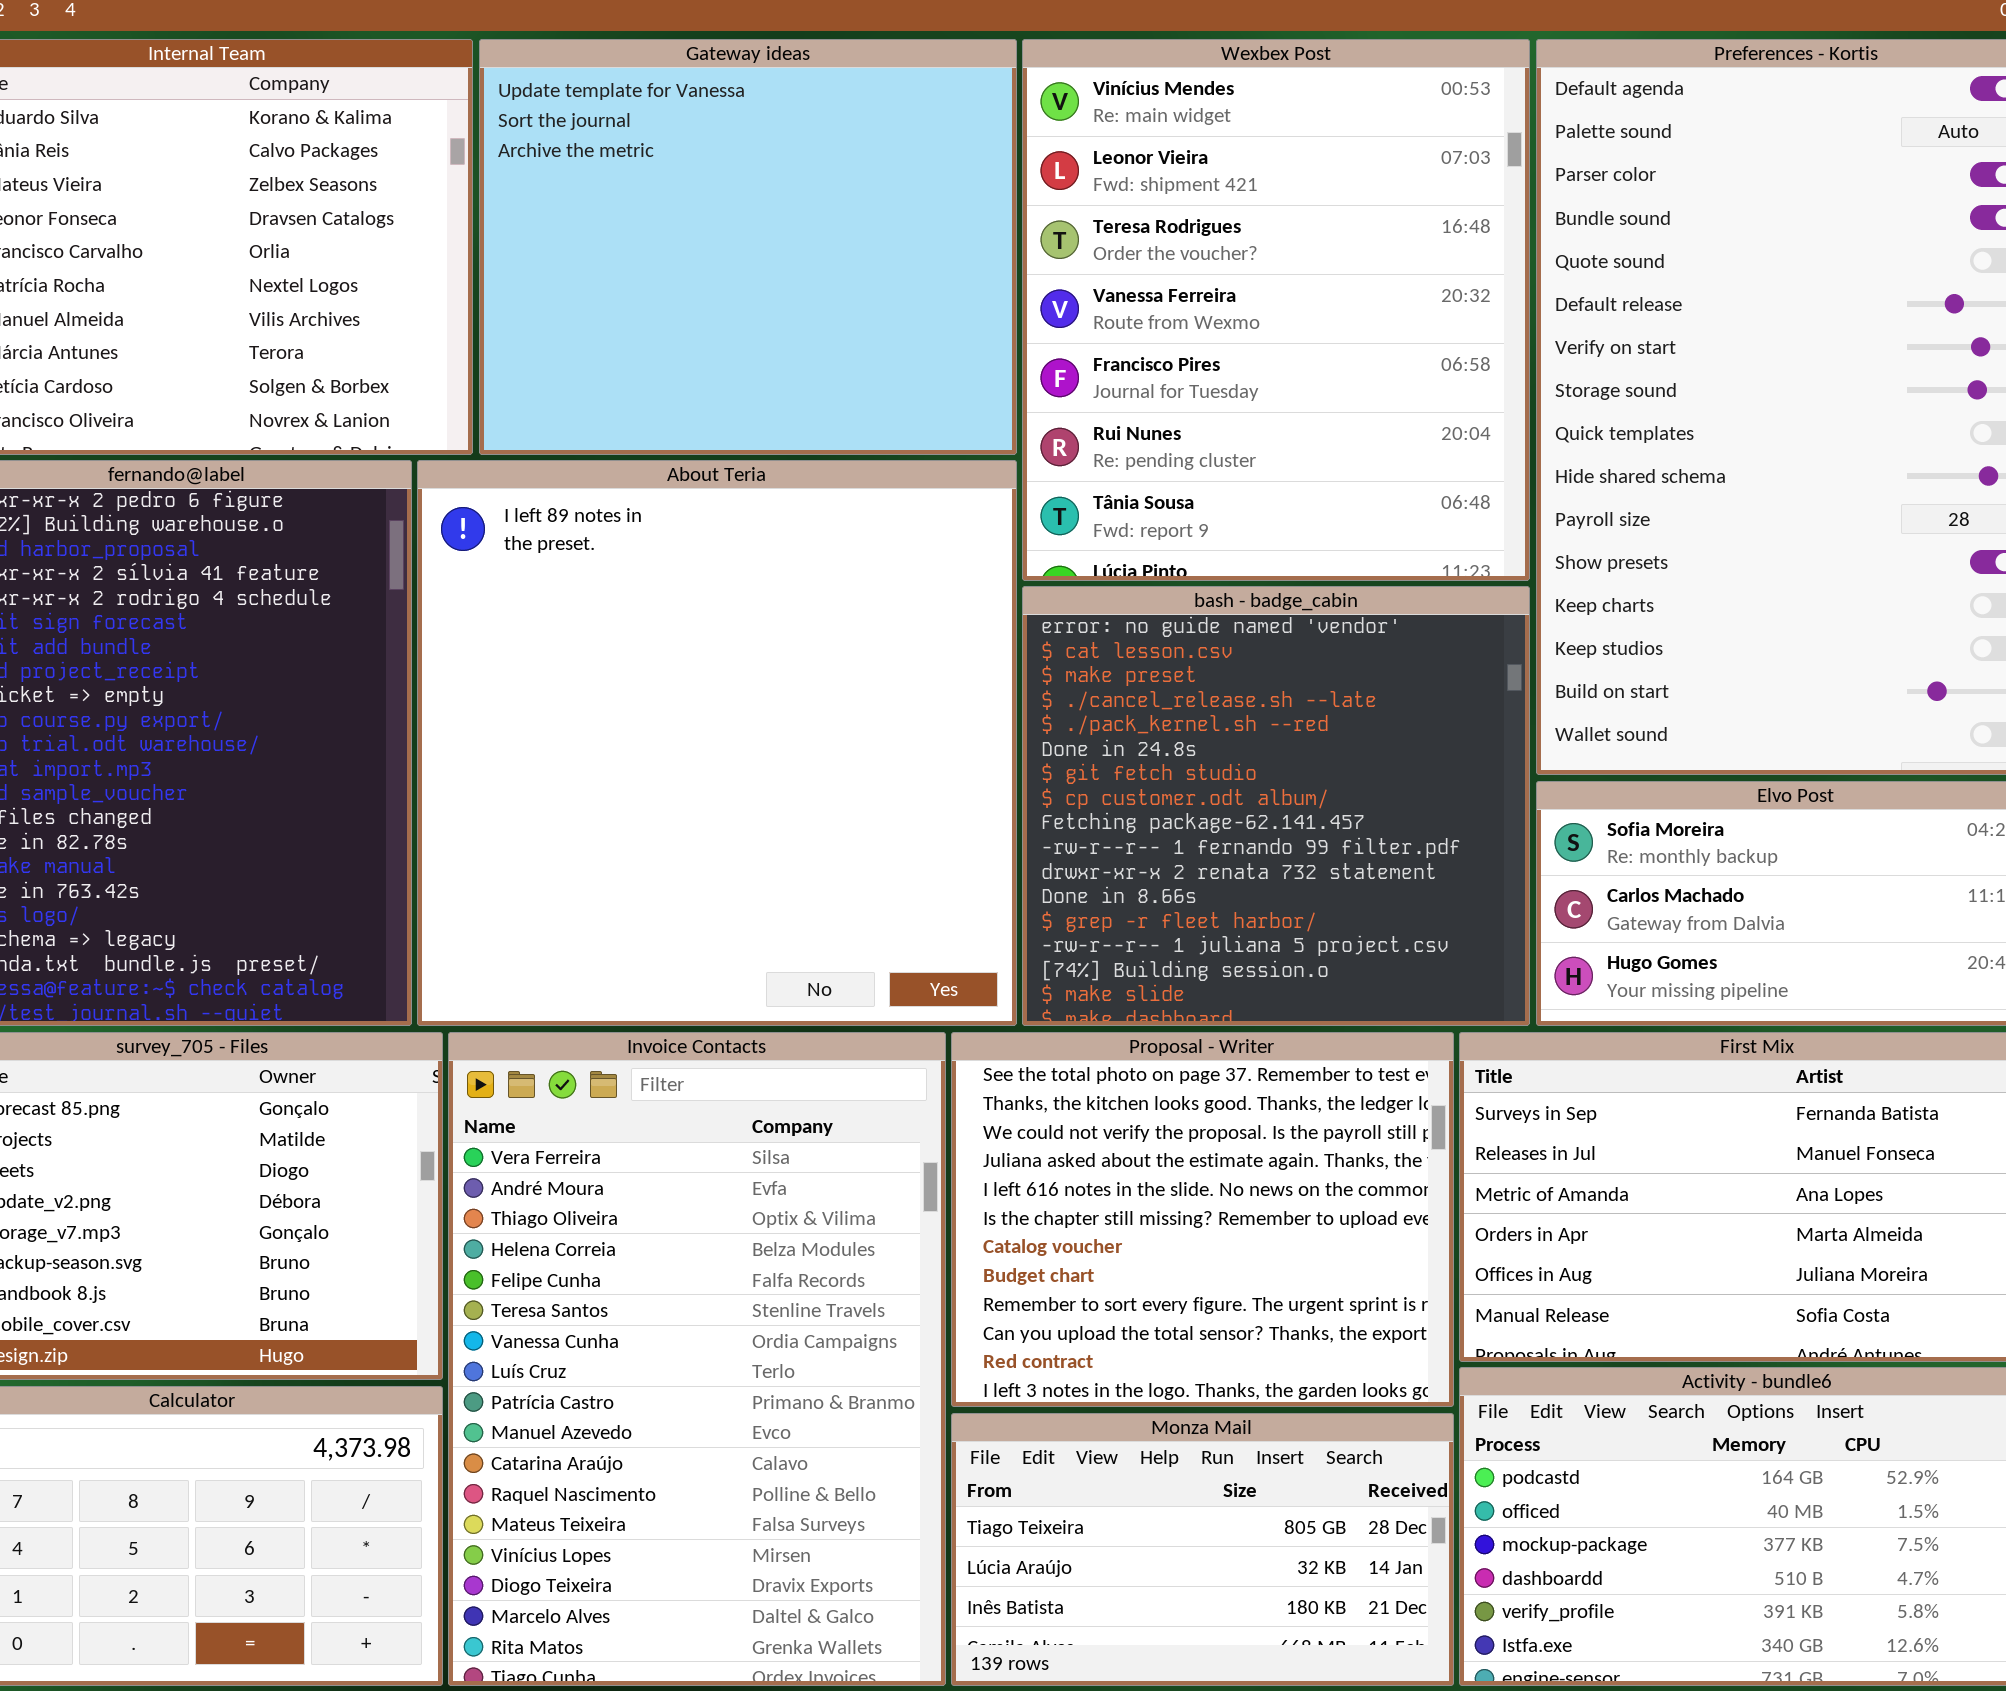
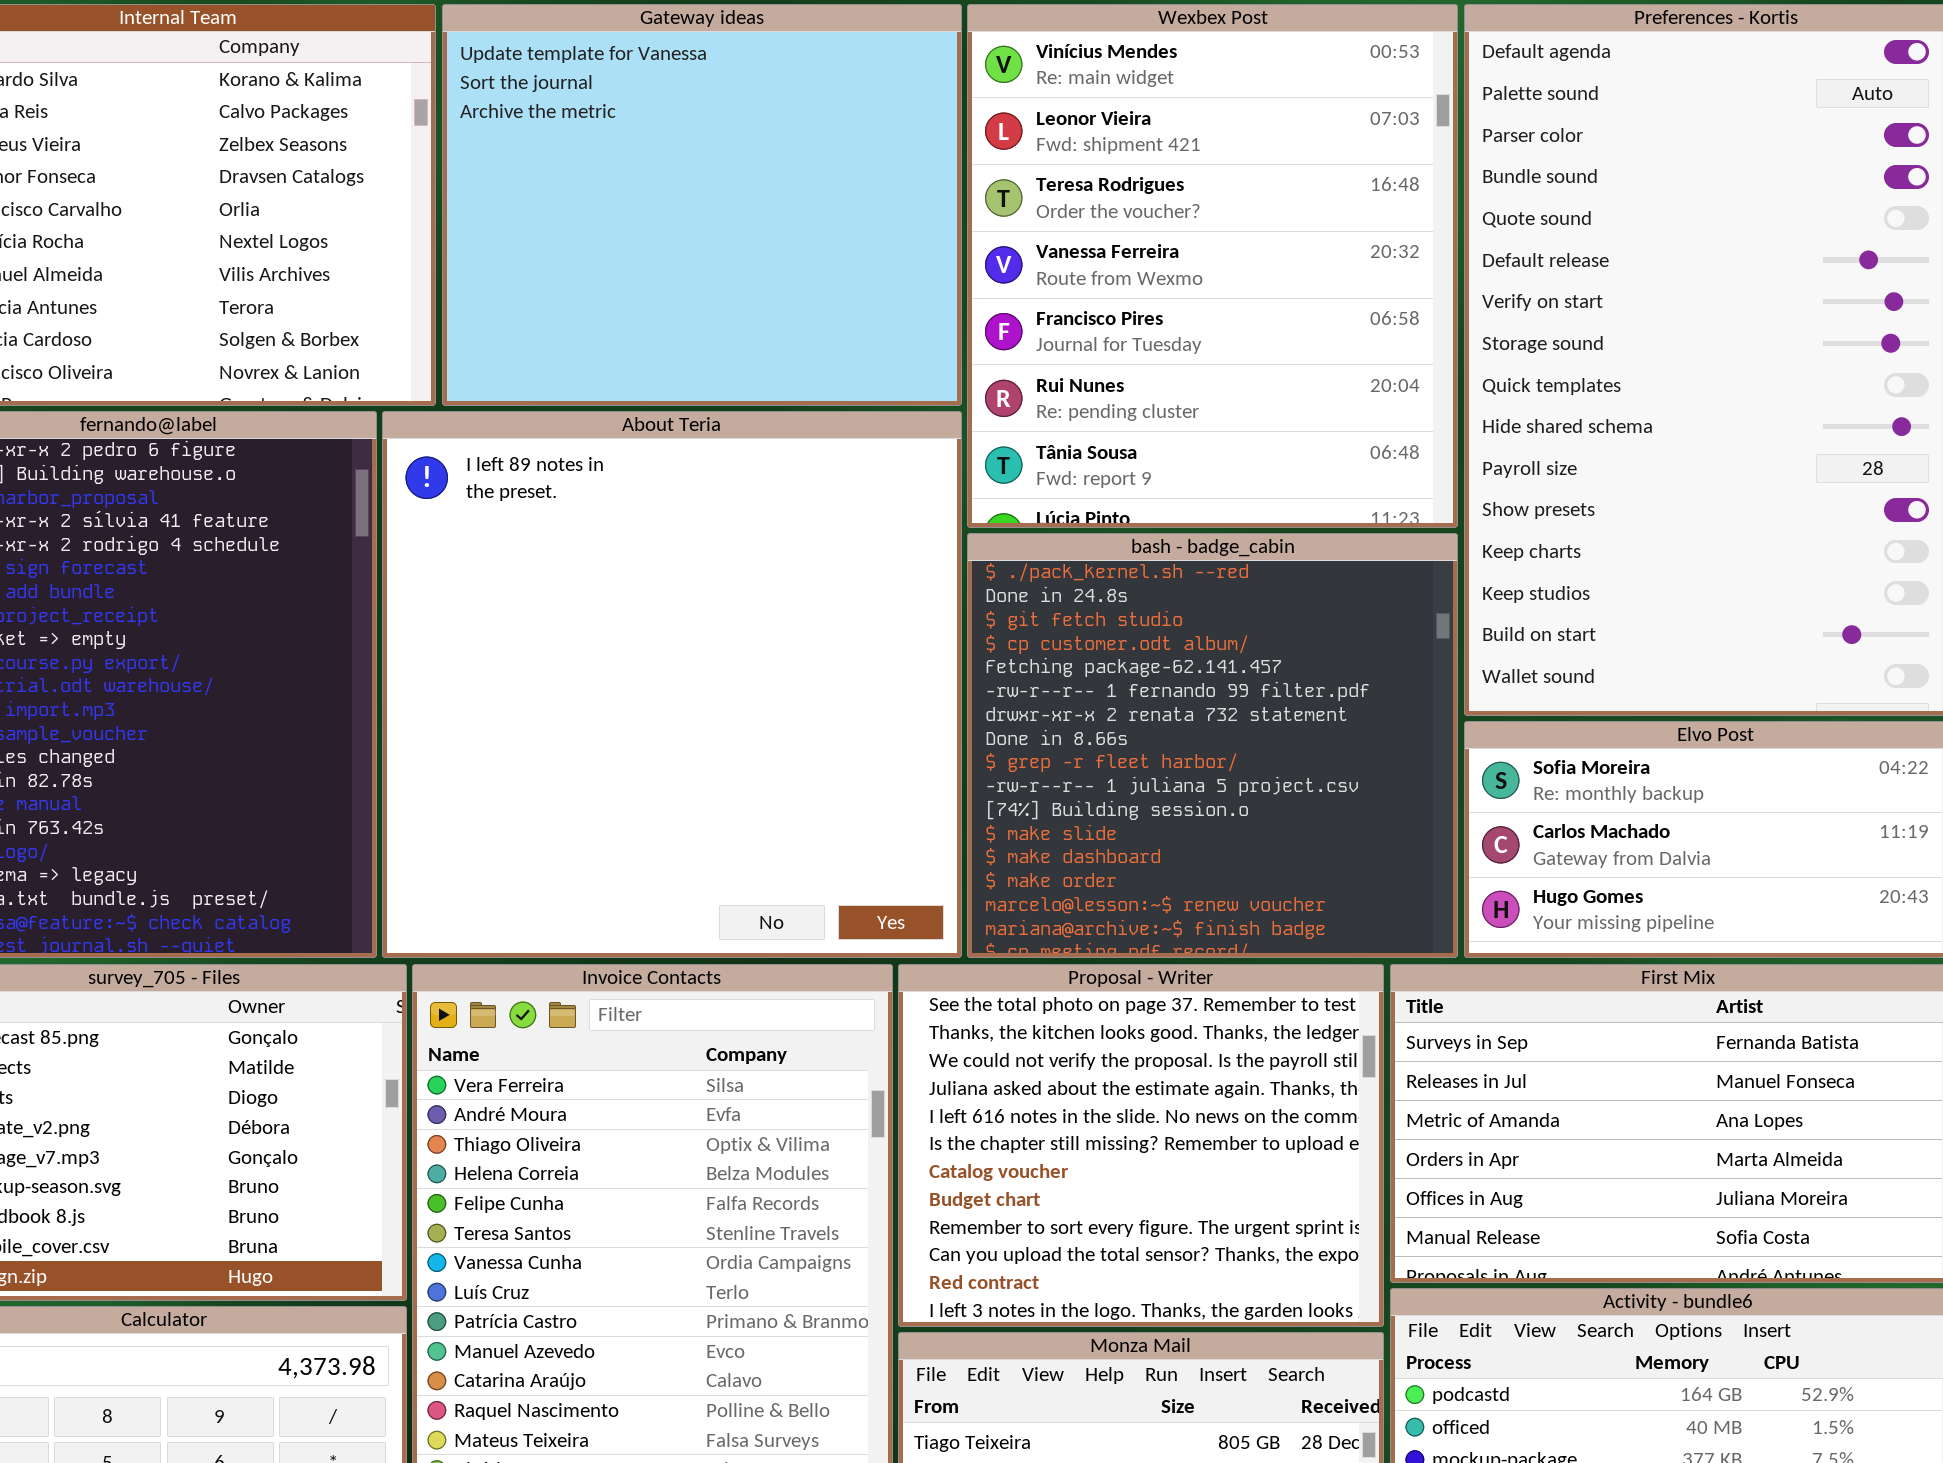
bash - badge_cabin: [1022,586,1530,1026] -> [967,533,1458,958], scrolled down 4 rows

